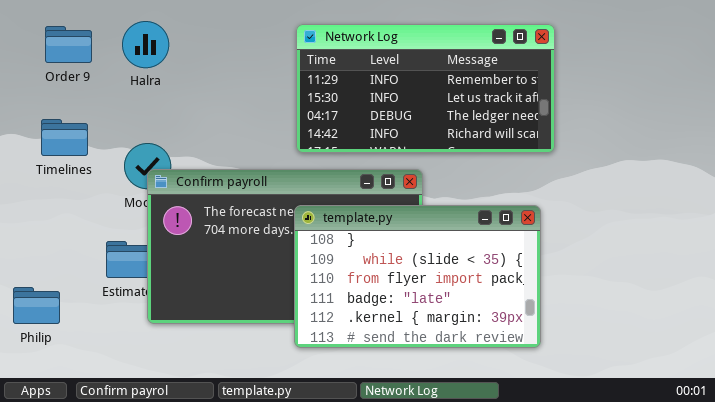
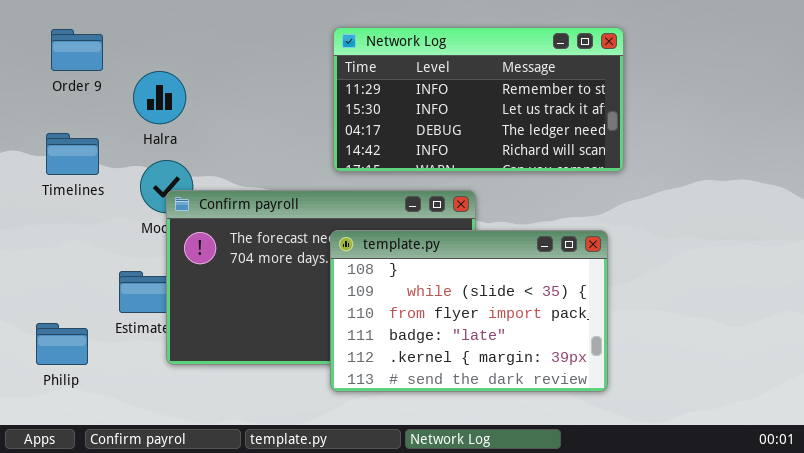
Halra: [122,21,169,68] -> [133,71,186,124], moved
Philip: [13,287,60,324] -> [36,323,88,365], moved

